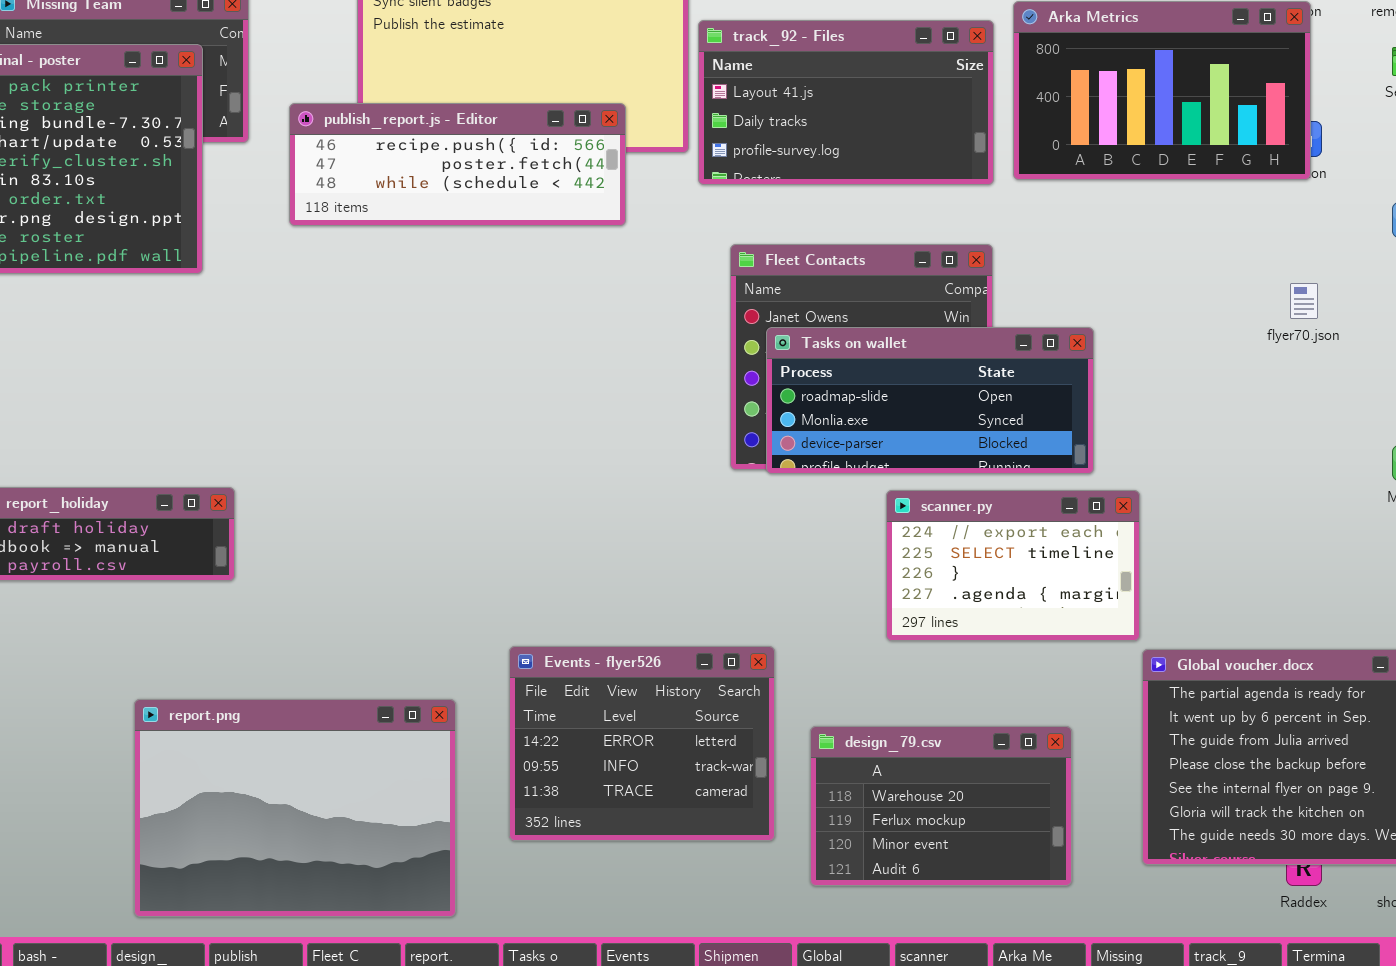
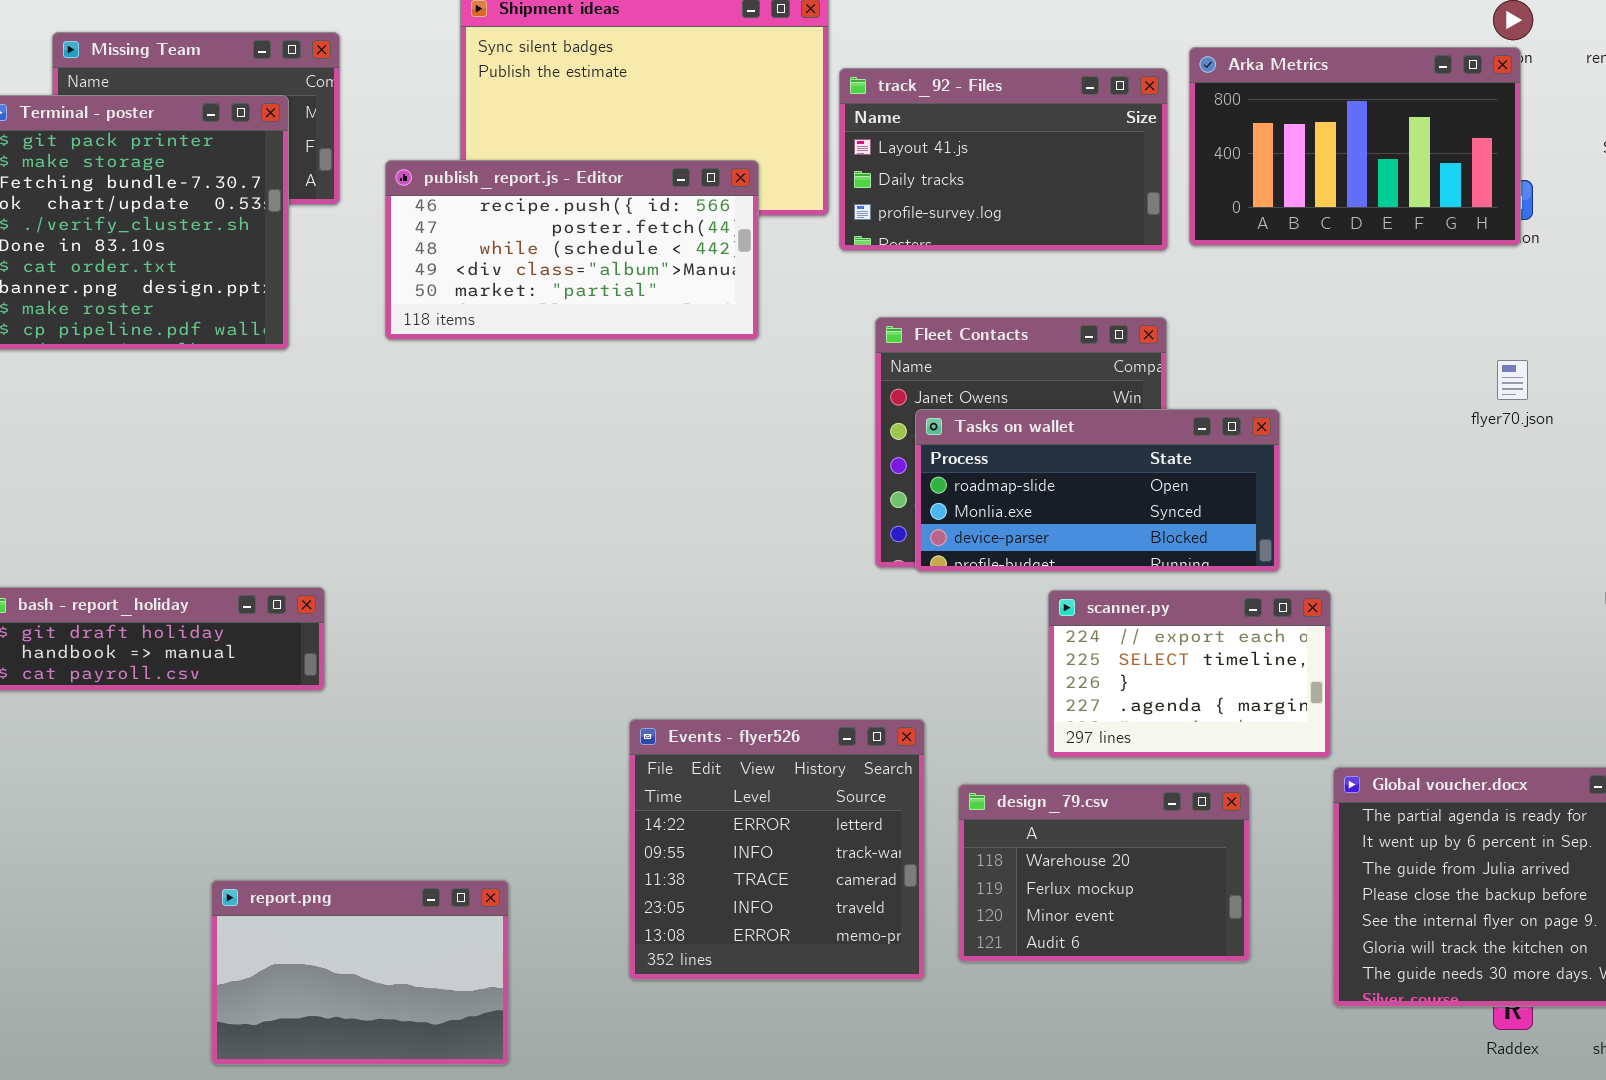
publish_report.js - Editor: [289,103,626,226] -> [385,160,759,340], resized
Events - flyer526: [509,646,775,841] -> [629,719,925,980], resized
report.png: [134,699,456,917] -> [211,880,509,1065], resized
design_79.csv: [810,726,1072,886] -> [958,784,1250,962], moved

